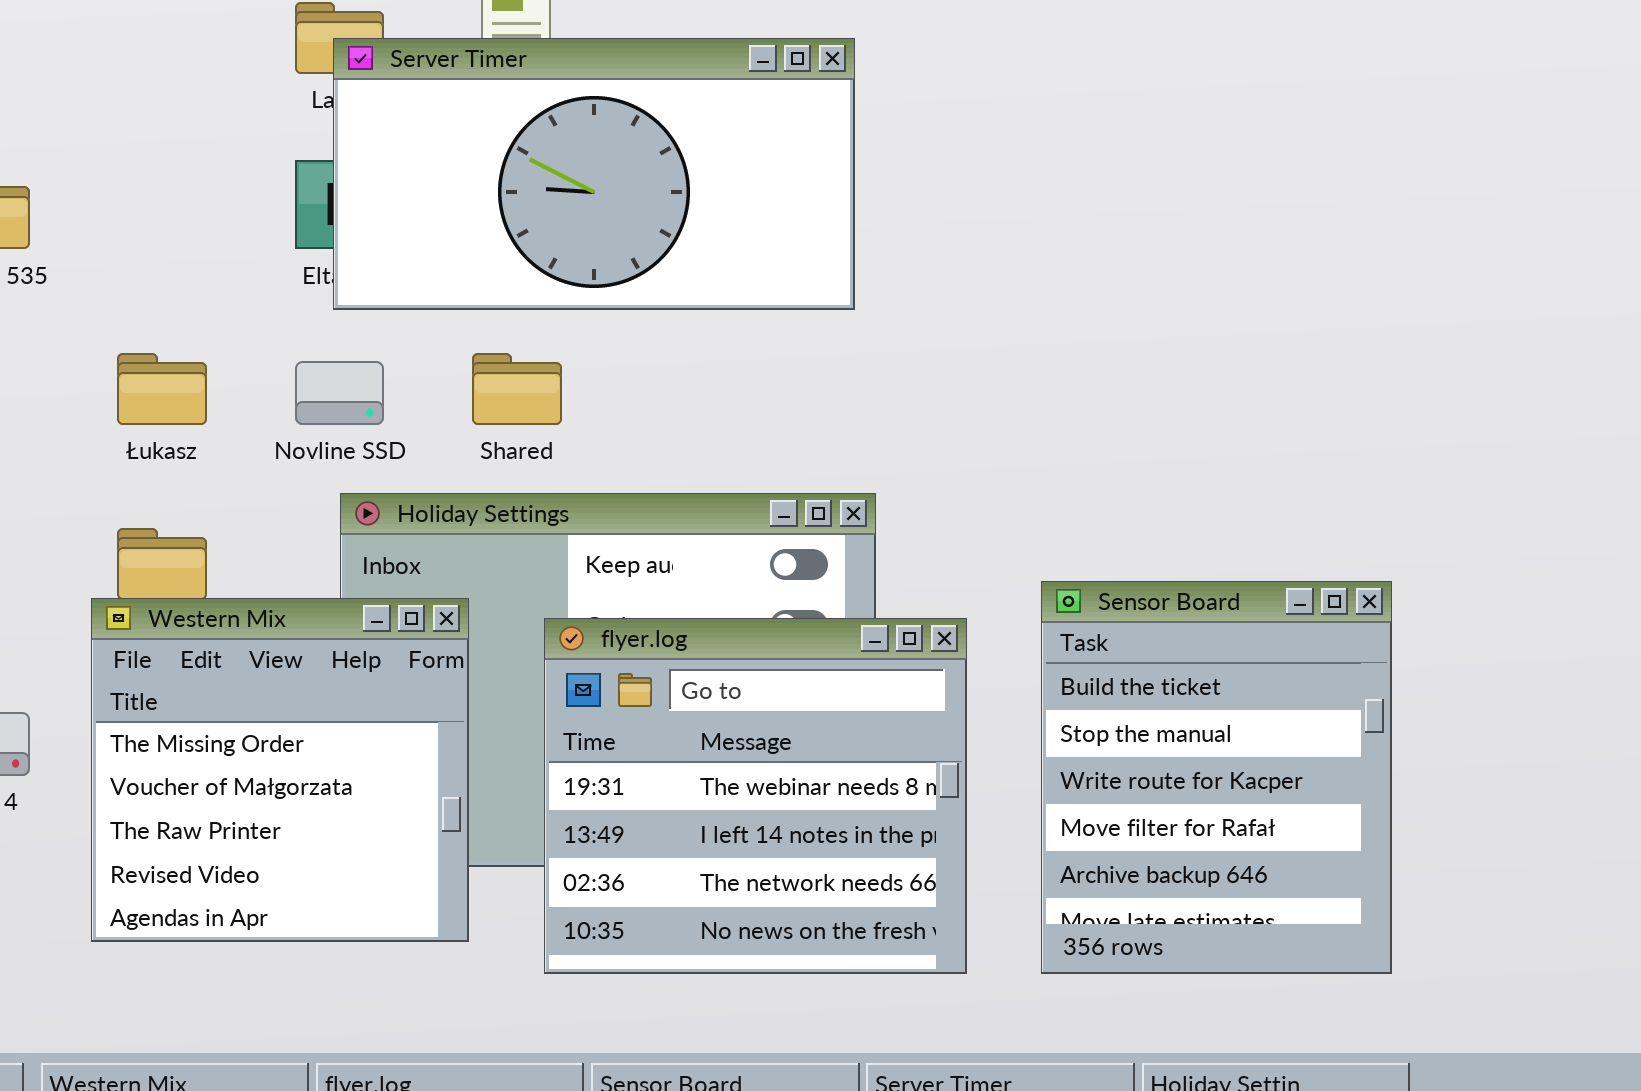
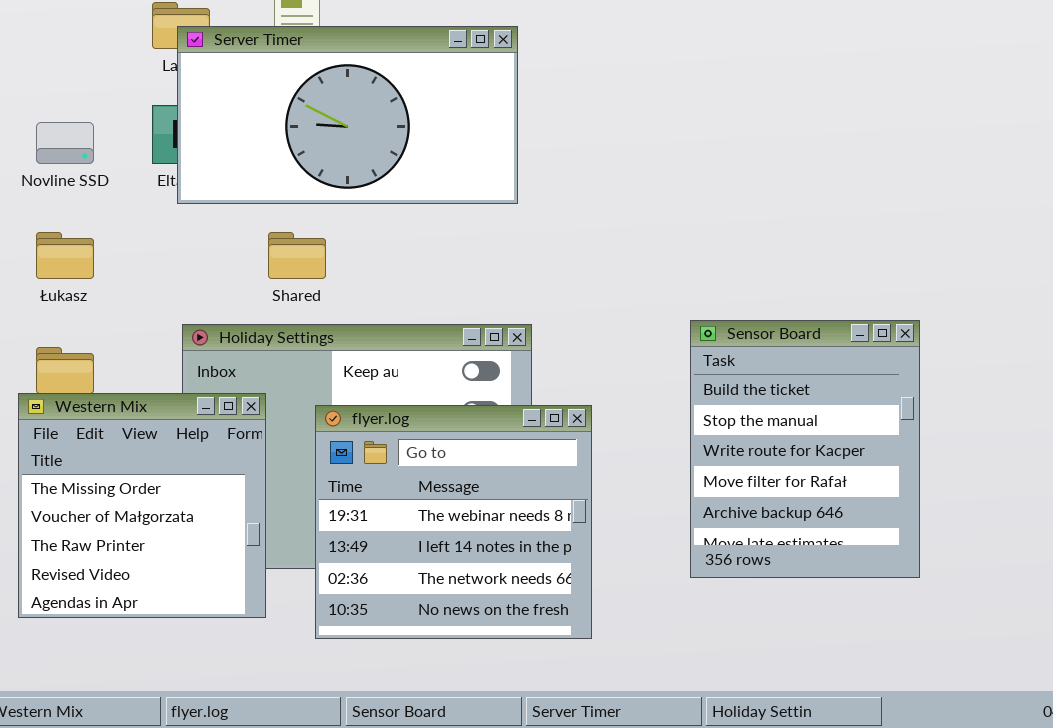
Novline SSD: [295,361,384,425] -> [36,122,94,164], moved
Sensor Board: [1041,581,1392,974] -> [690,320,920,578], moved

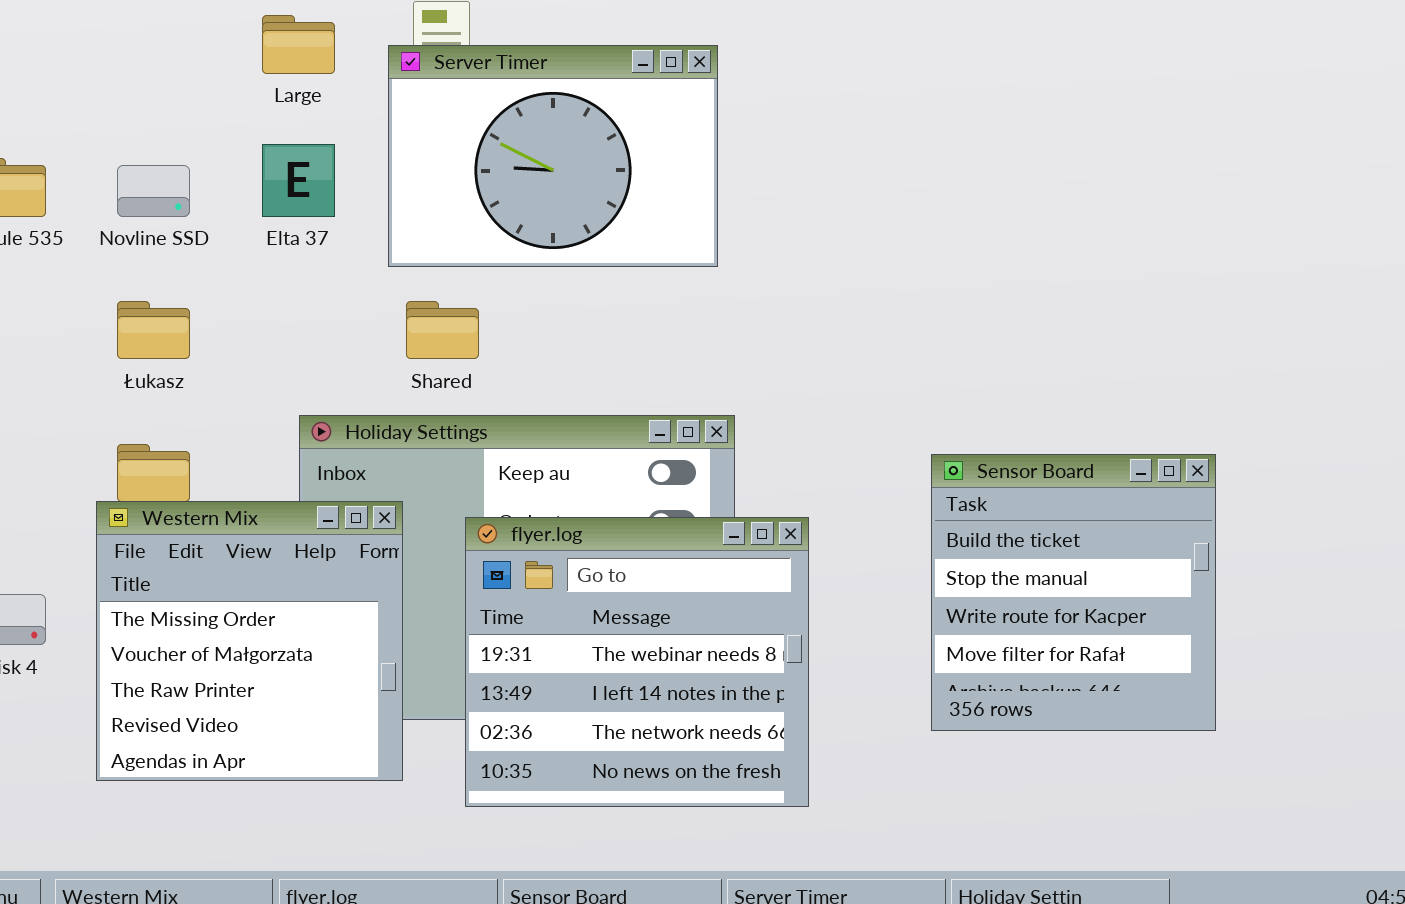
Server Timer: [177,26,518,204] -> [388,45,718,267], resized
Sensor Board: [690,320,920,578] -> [931,454,1216,731], resized

